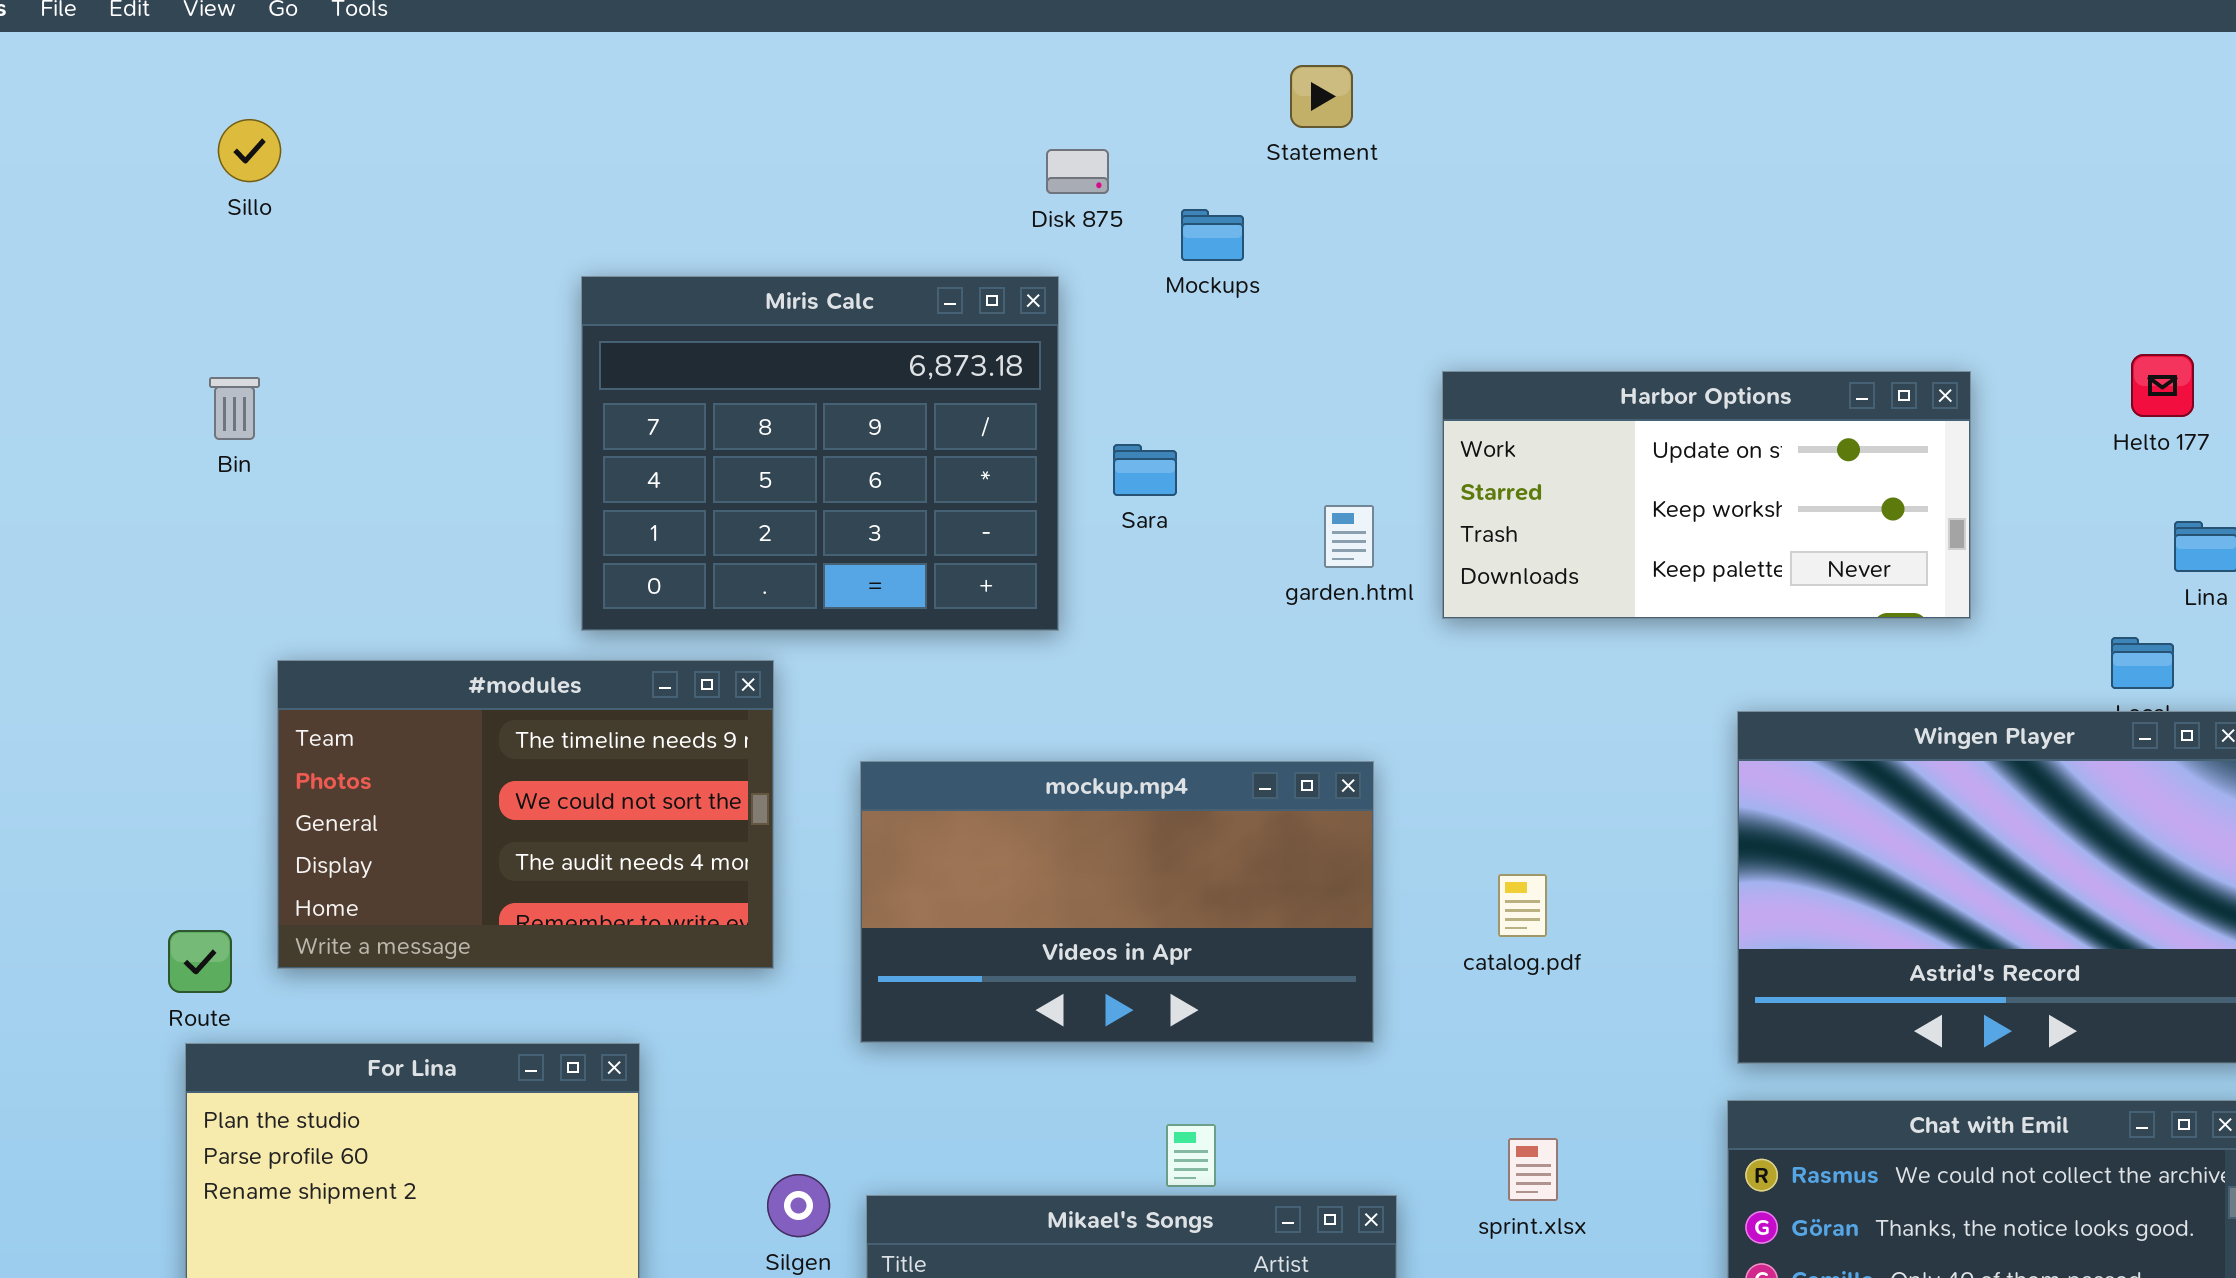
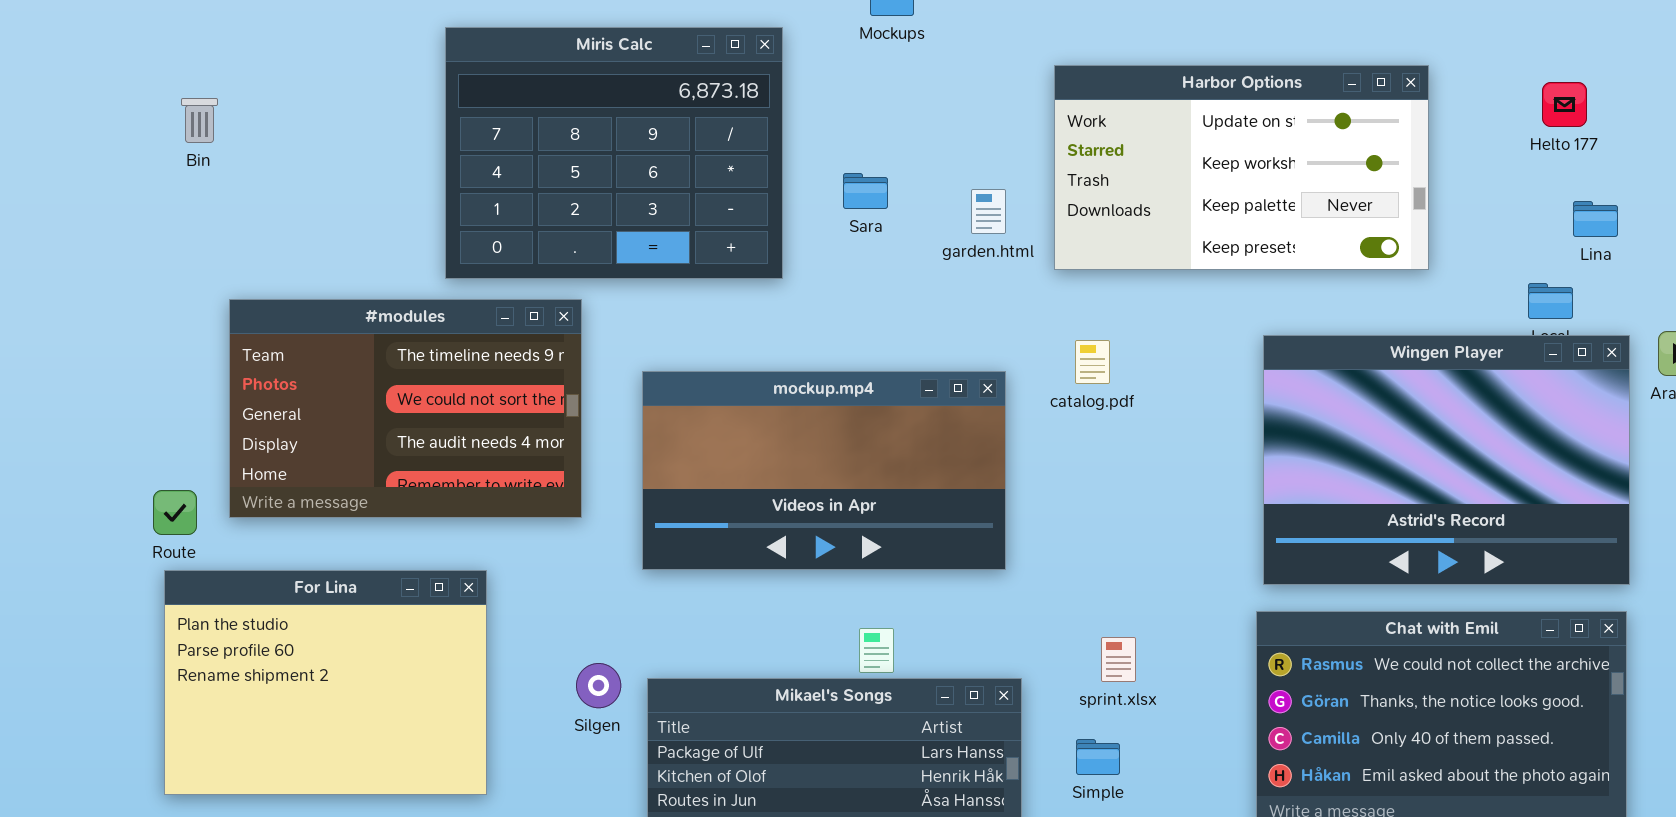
Harbor Options: [1442,371,1971,619] -> [1054,65,1429,270], resized
Sara: [1113,444,1177,496] -> [843,173,888,209], moved
catalog.pdf: [1498,874,1547,937] -> [1075,340,1110,384], moved

